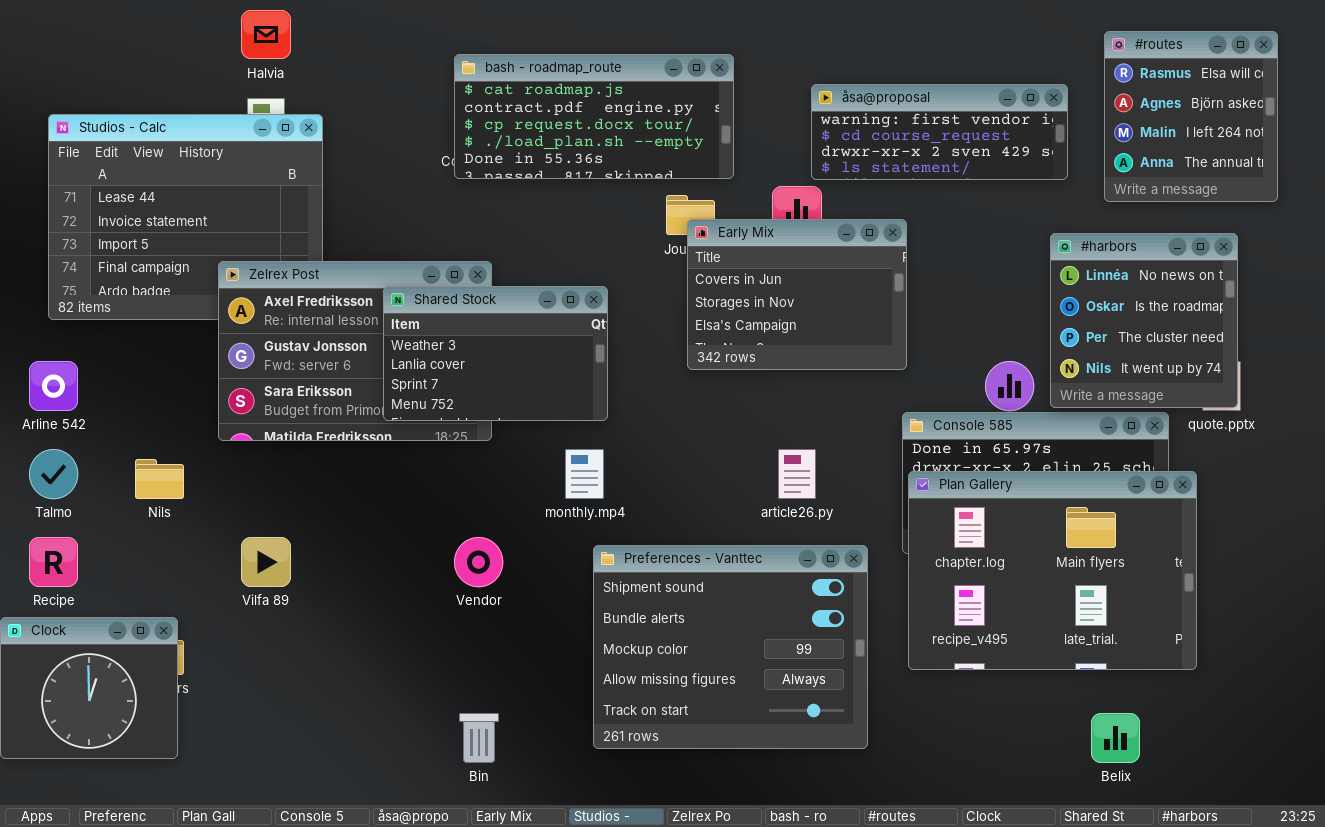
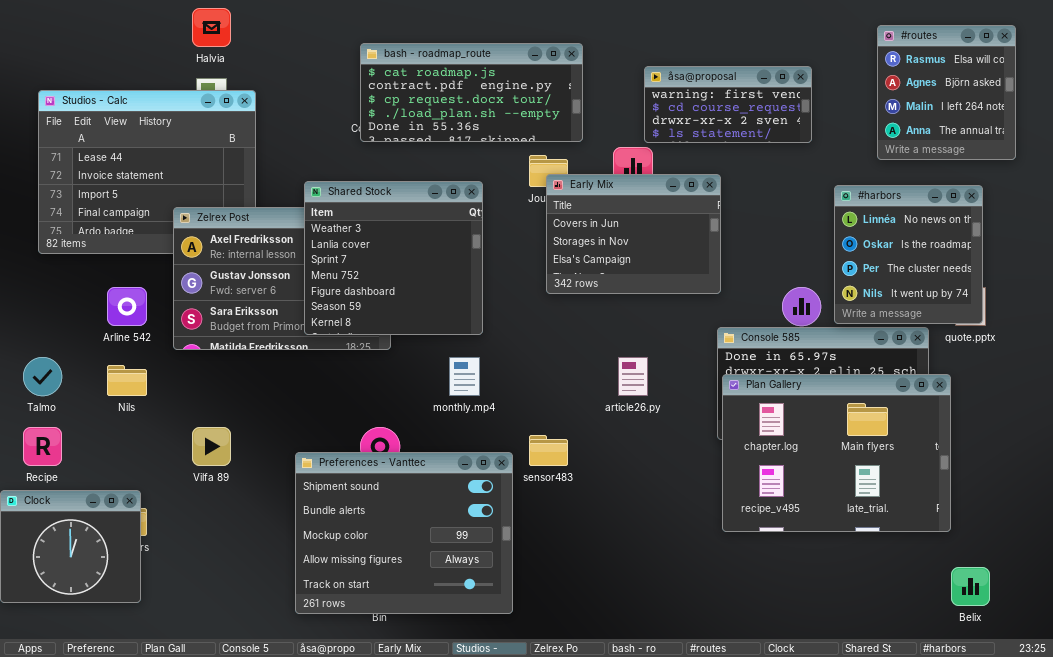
åsa@proposal: [811,84,1068,180] -> [644,66,812,143], resized
Shared Stock: [383,286,608,421] -> [304,181,483,335], resized
Arline 542: [29,361,78,411] -> [107,287,147,326], moved
Preferences - Vanttec: [593,545,868,749] -> [295,452,513,614], moved
Belix: [1091,713,1140,763] -> [951,567,990,606], moved

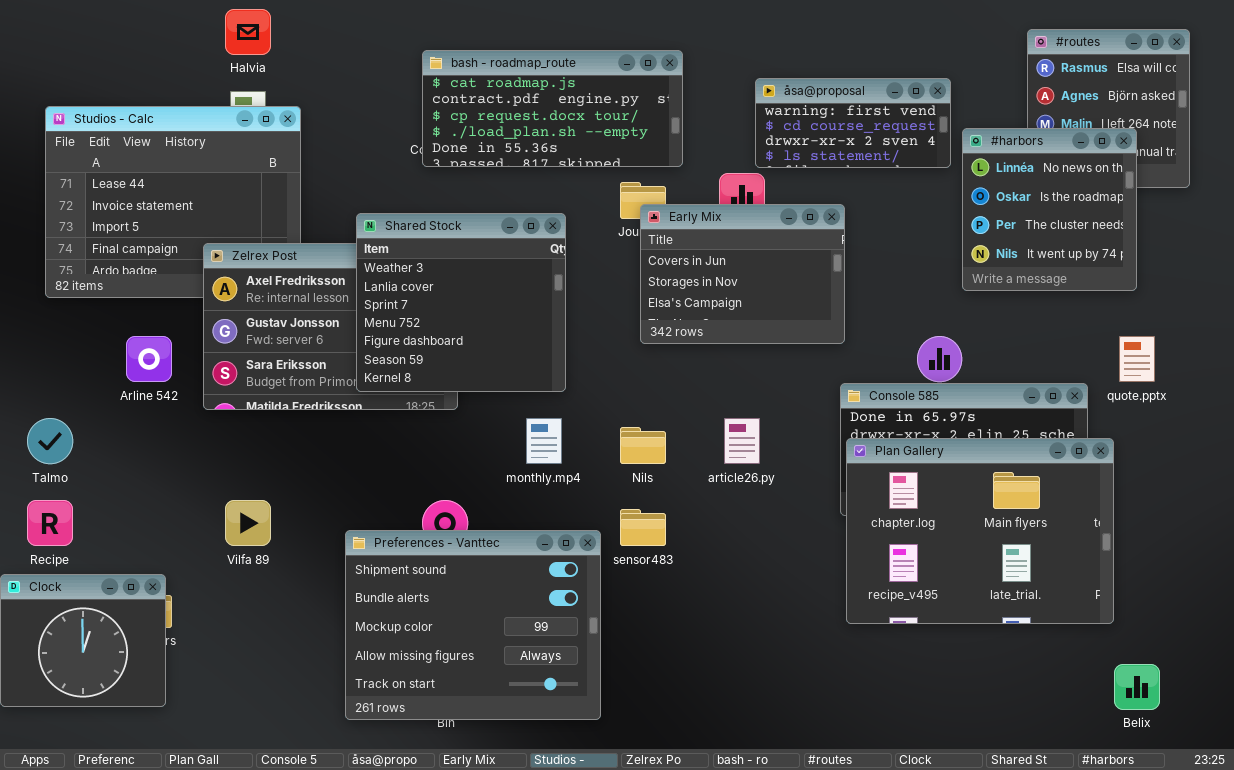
#harbors: [834,185,983,324] -> [962,128,1137,291], moved
Nils: [107,365,147,396] -> [620,427,666,464], moved

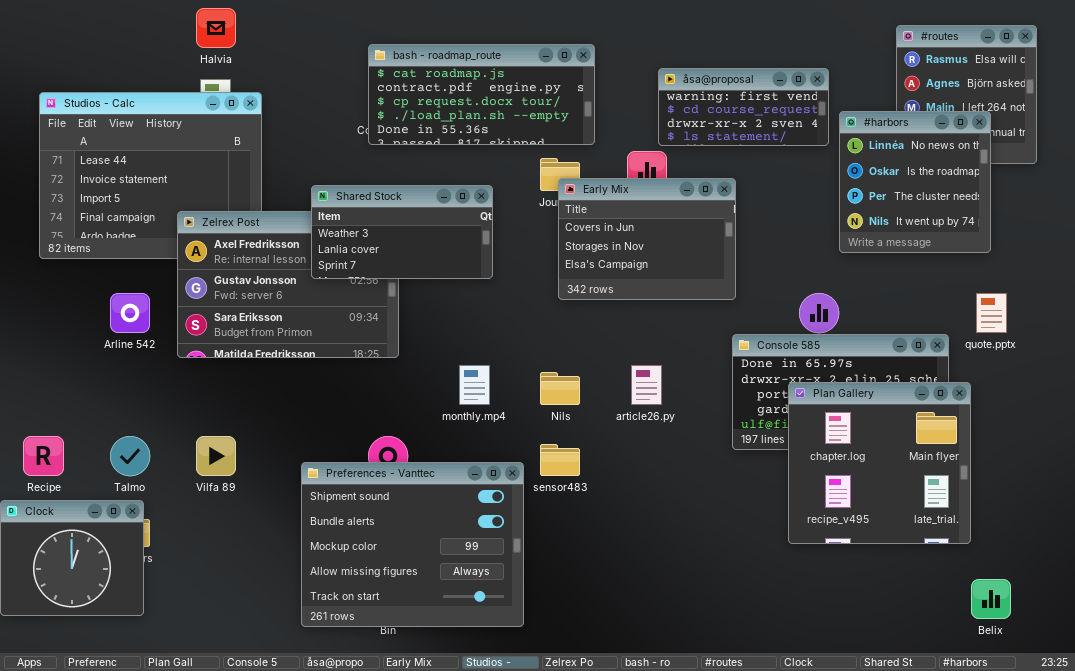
Shared Stock: [356,213,566,392] -> [311,185,493,279], resized
Talmo: [27,418,73,464] -> [110,436,150,476], moved
Plan Gallery: [846,438,1114,624] -> [788,382,971,544], resized

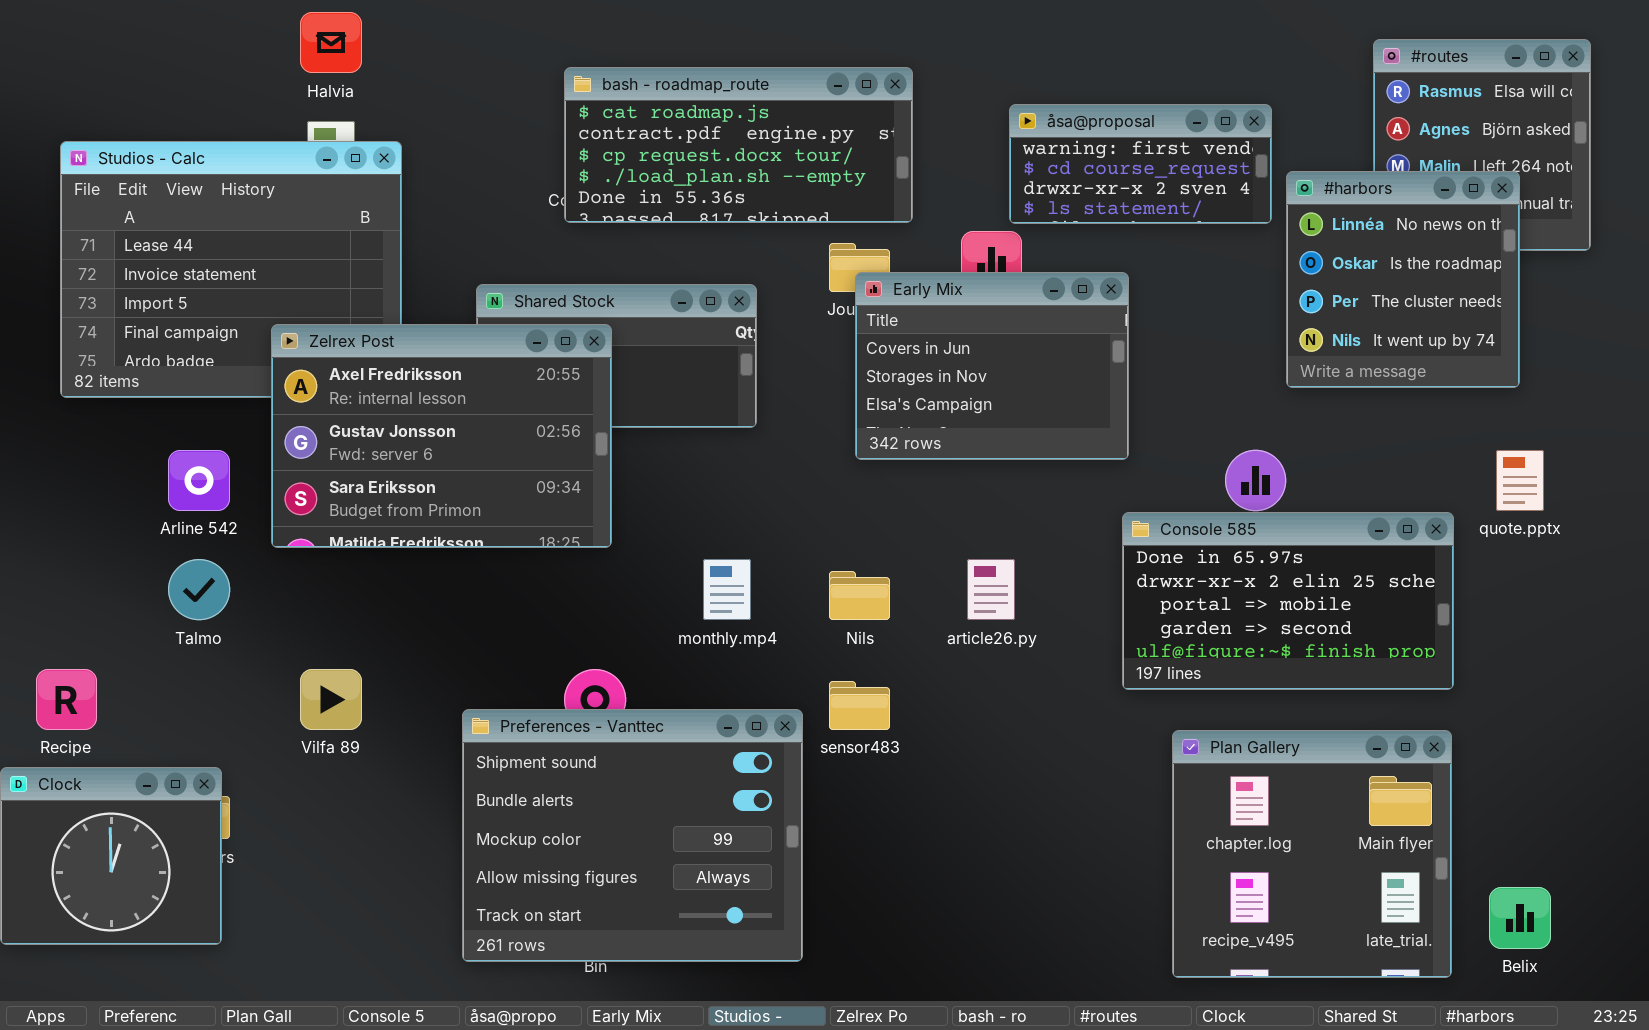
Zelrex Post: [177,211,399,358] -> [271,324,612,548], raised
Plan Gallery: [788,382,971,544] -> [1172,730,1452,978], moved
Talmo: [110,436,150,476] -> [168,559,230,620], moved

